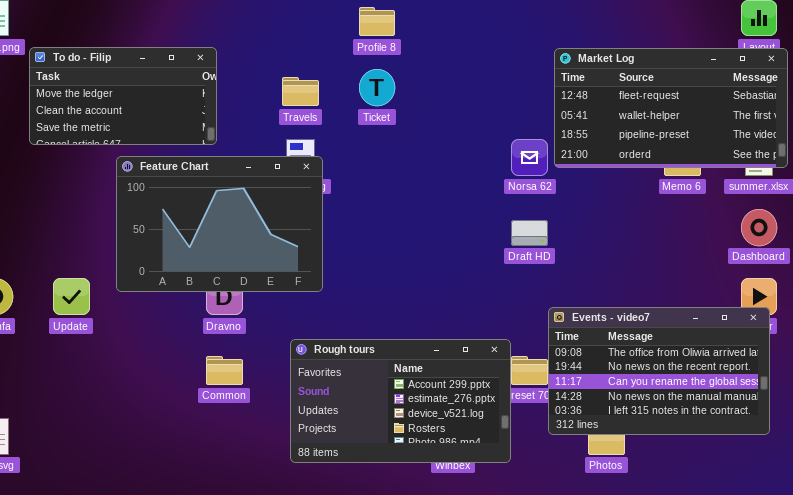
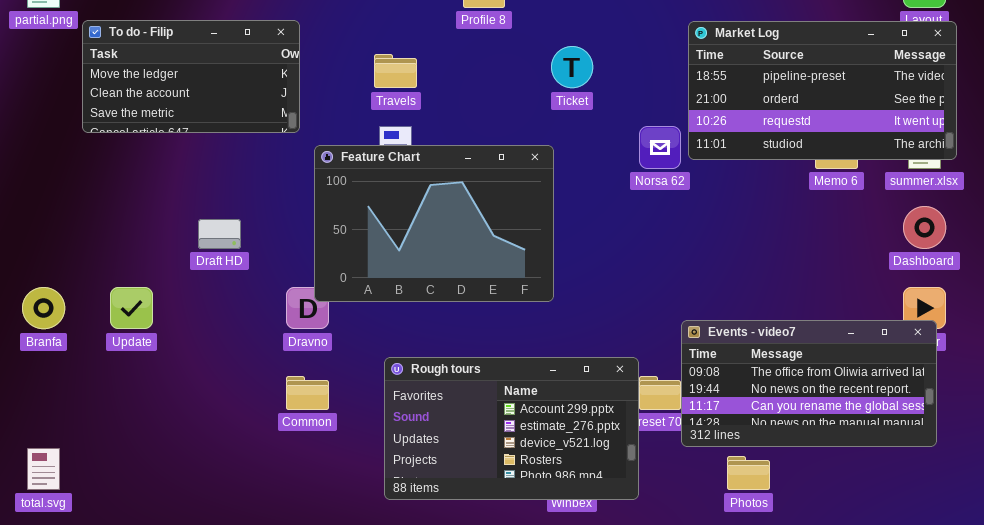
Market Log: [554,48,788,168] -> [688,21,957,160], scrolled down 2 rows
Ticket: [359,69,395,106] -> [551,46,593,88], moved
Feature Chart: [116,156,323,292] -> [314,145,554,302], moved
Draft HD: [511,220,548,246] -> [198,219,241,249], moved
Events - video7: [548,307,770,435] -> [681,320,937,447], resized

